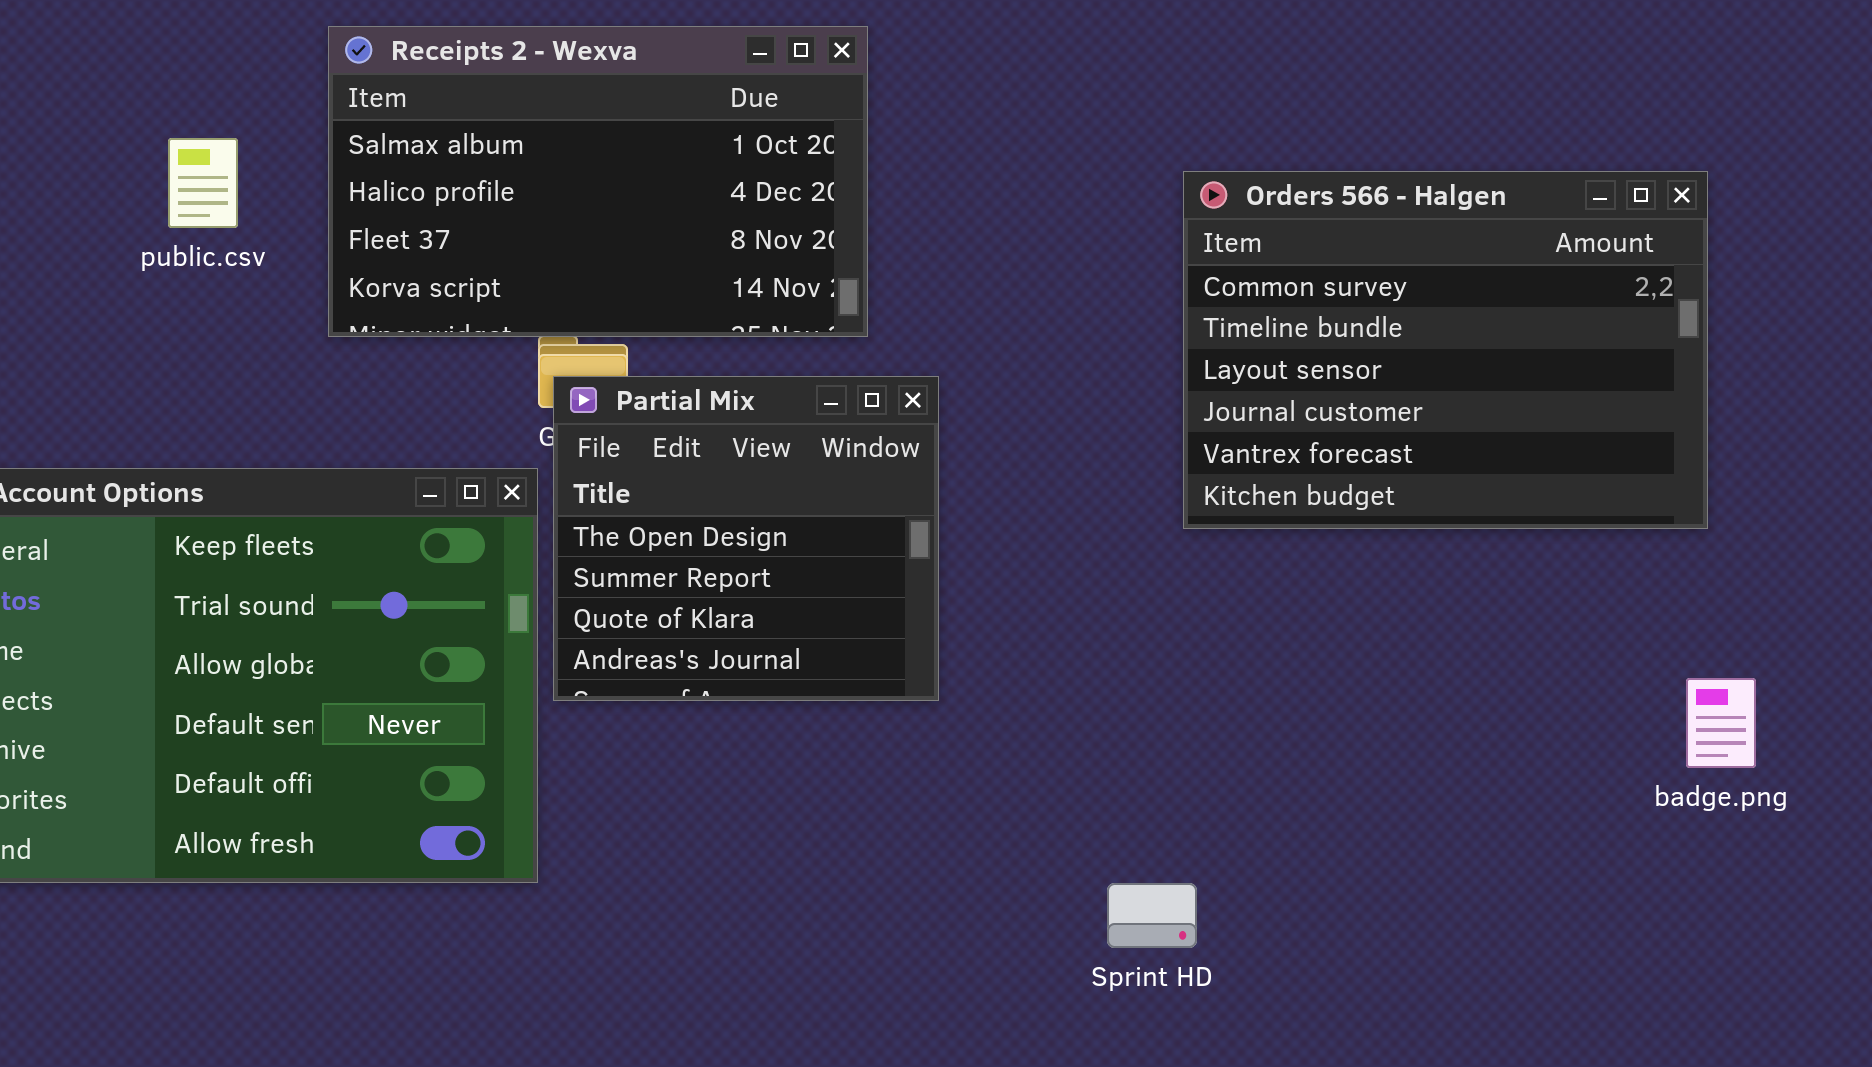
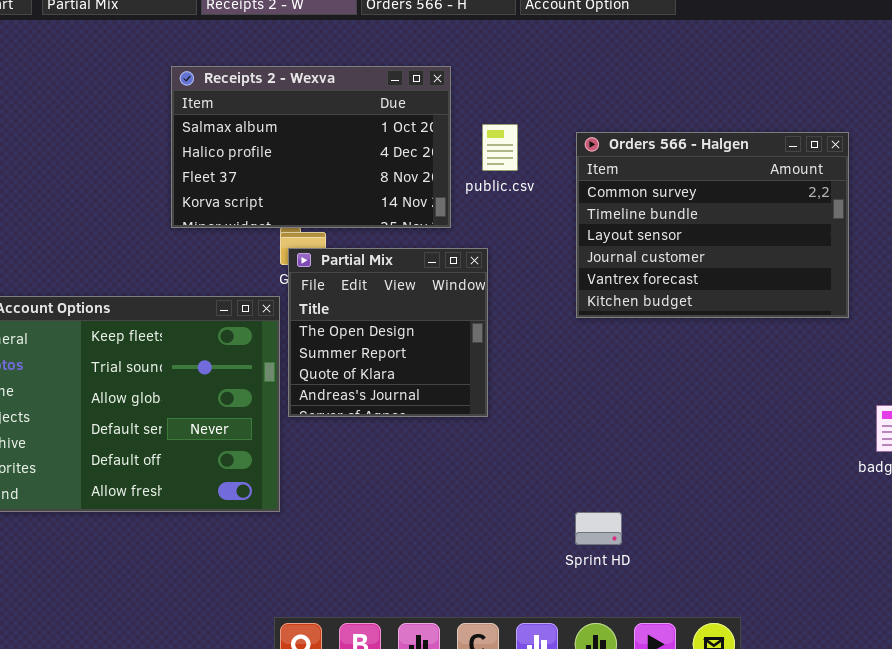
public.csv: [168,138,238,228] -> [482,124,518,171], moved
Orders 566 - Halgen: [1183,171,1708,529] -> [576,132,849,318], moved

